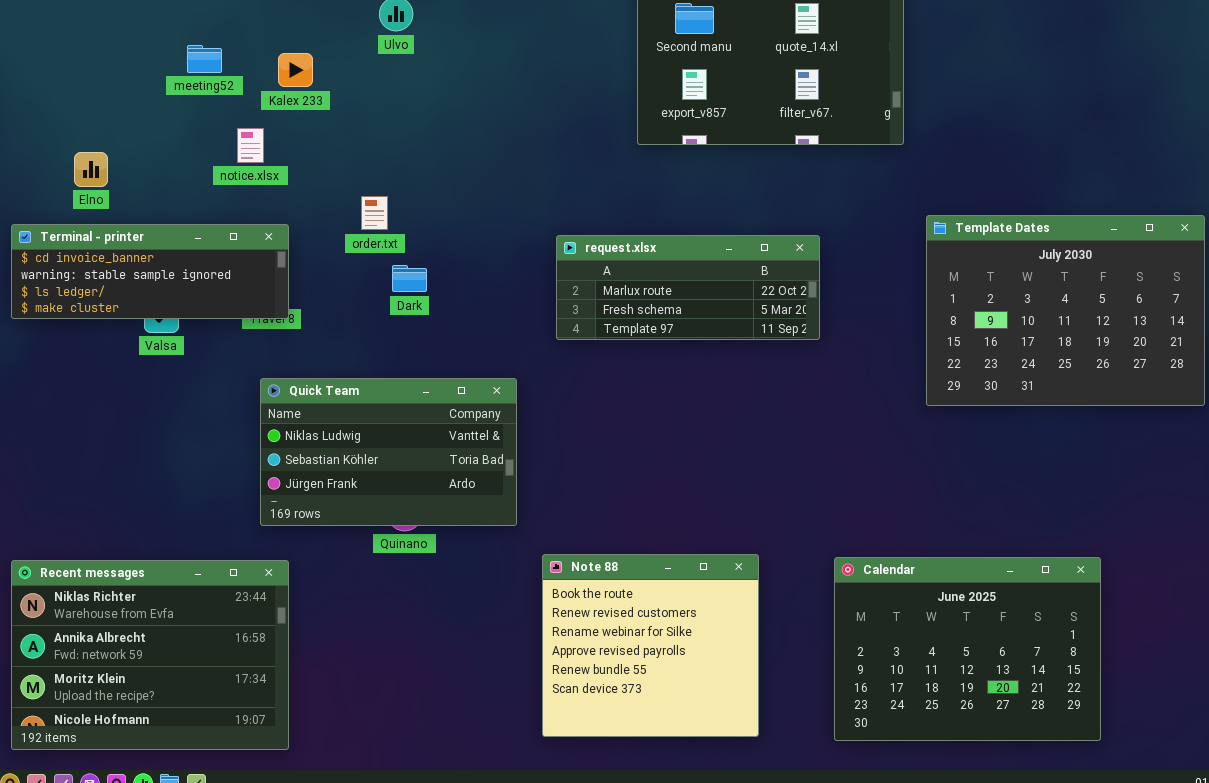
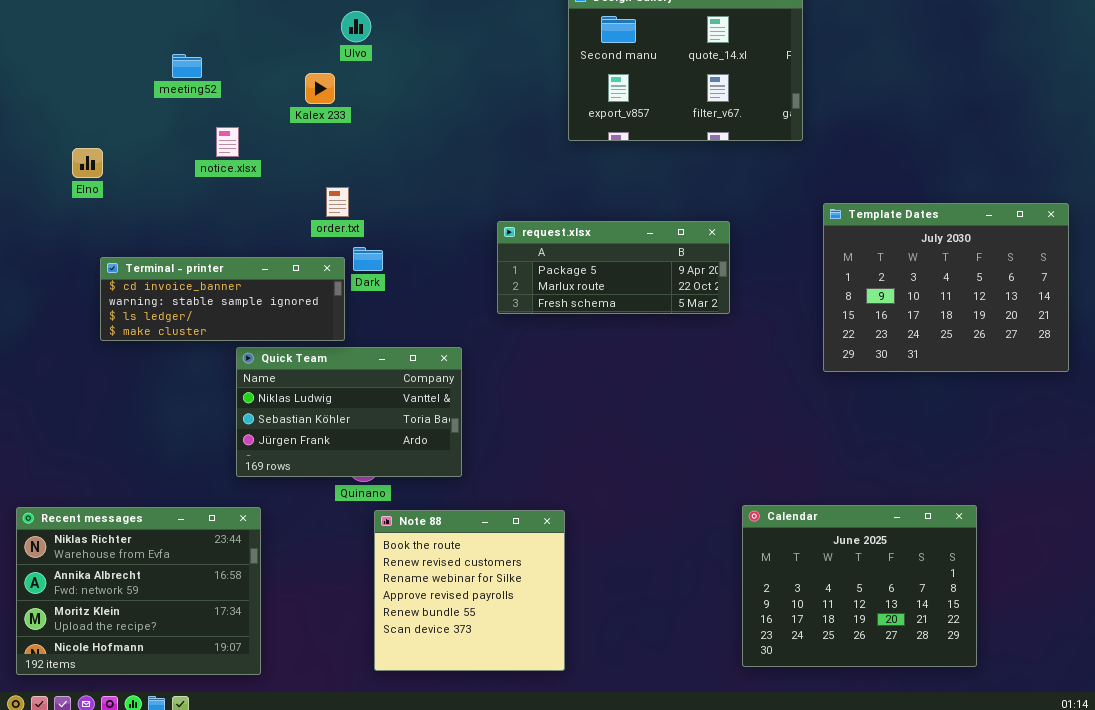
Kalex 233: [278,53,313,87] -> [305,73,335,104], moved
Terminal - printer: [11,224,289,319] -> [100,257,345,341], moved
request.xlsx: [556,235,820,340] -> [497,221,730,314], scrolled up 1 row
Note 88: [542,554,759,737] -> [374,510,565,671], moved

